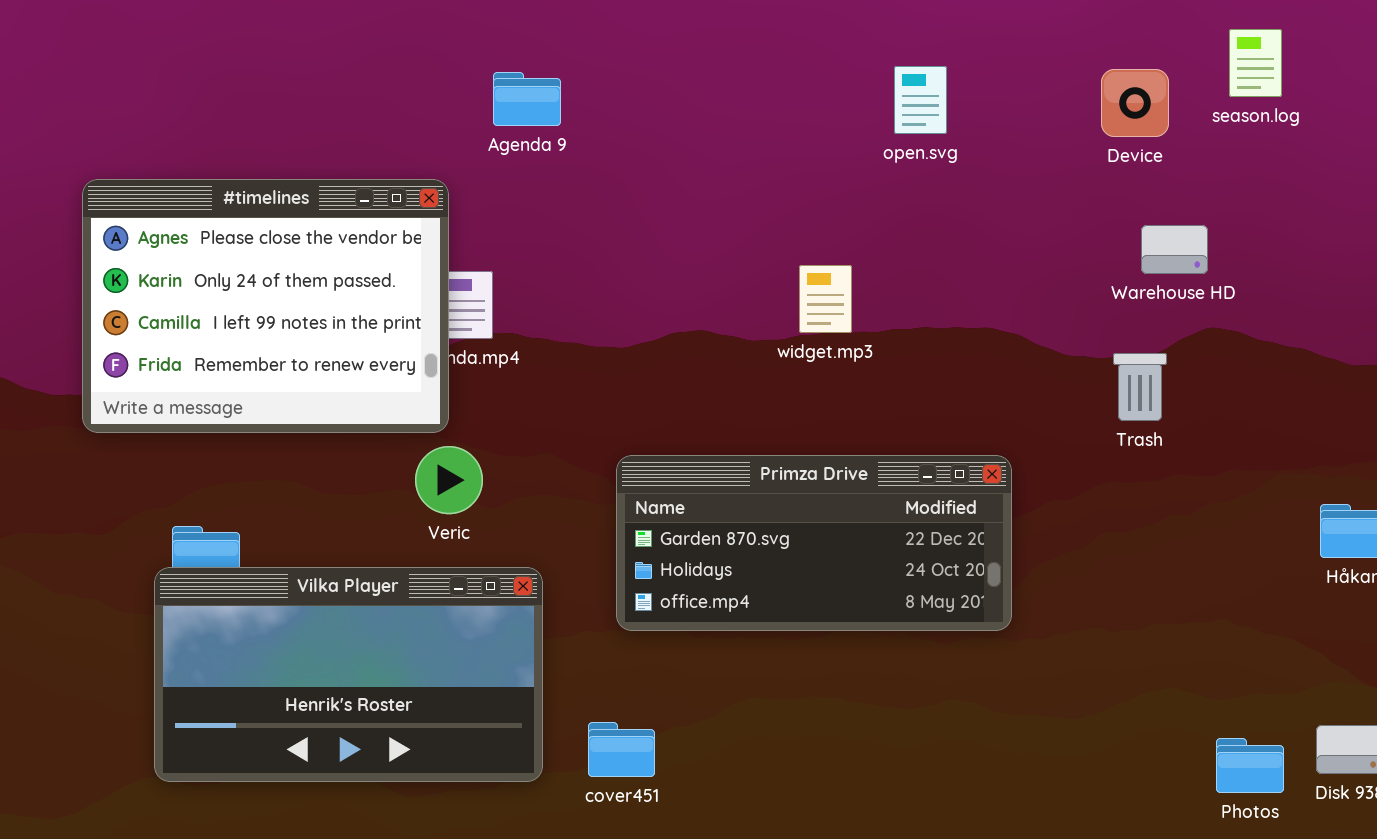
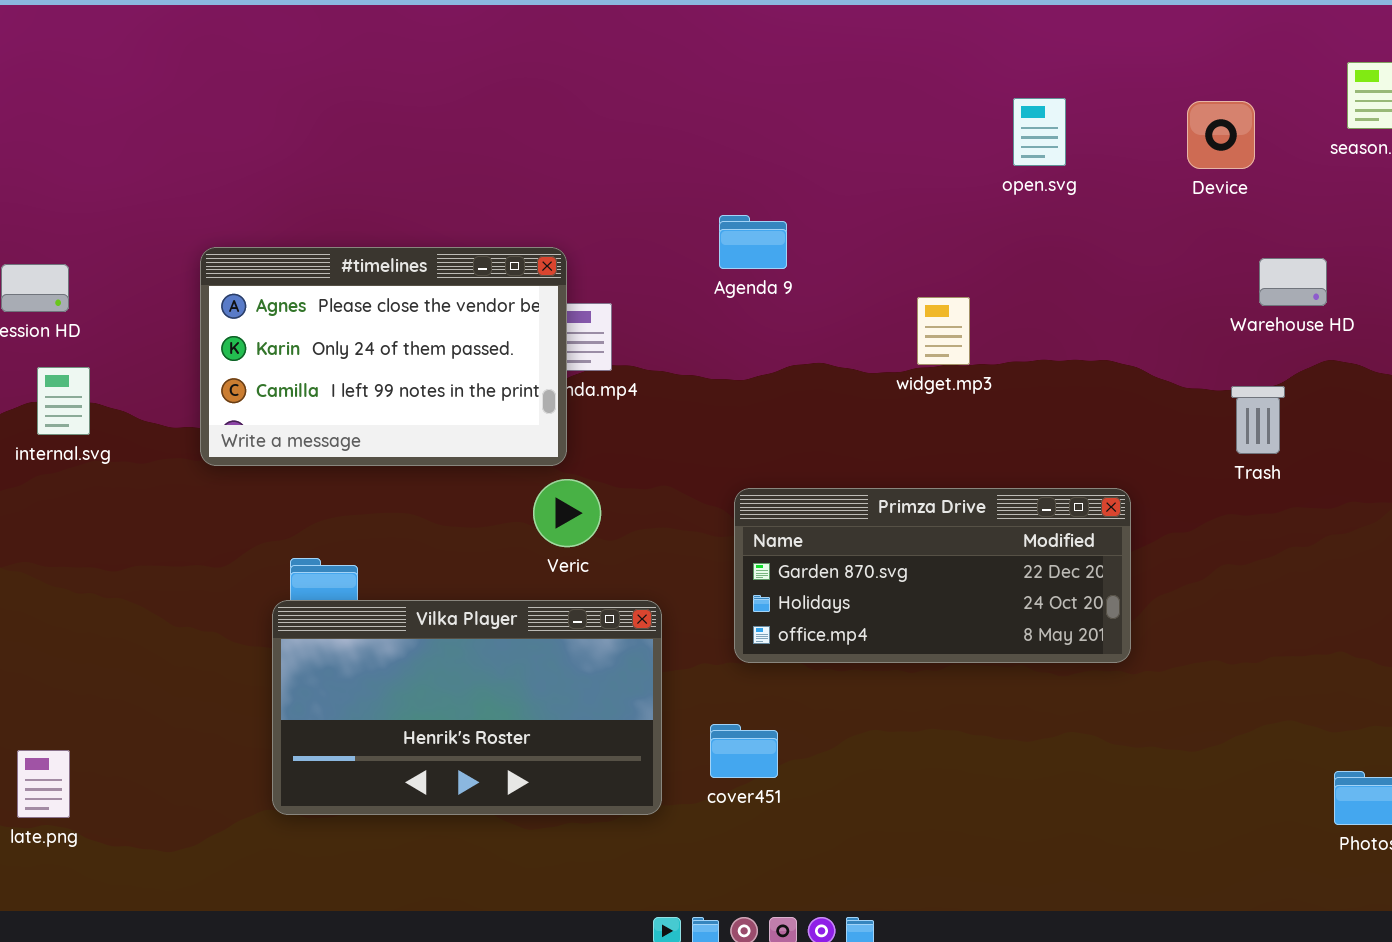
Device: [1101,69,1169,137] -> [1187,101,1255,169], moved
Agenda 9: [493,72,561,126] -> [719,215,787,269], moved
#timelines: [82,179,449,433] -> [200,247,567,466], resized
cover451: [588,722,655,777] -> [710,724,778,778], moved

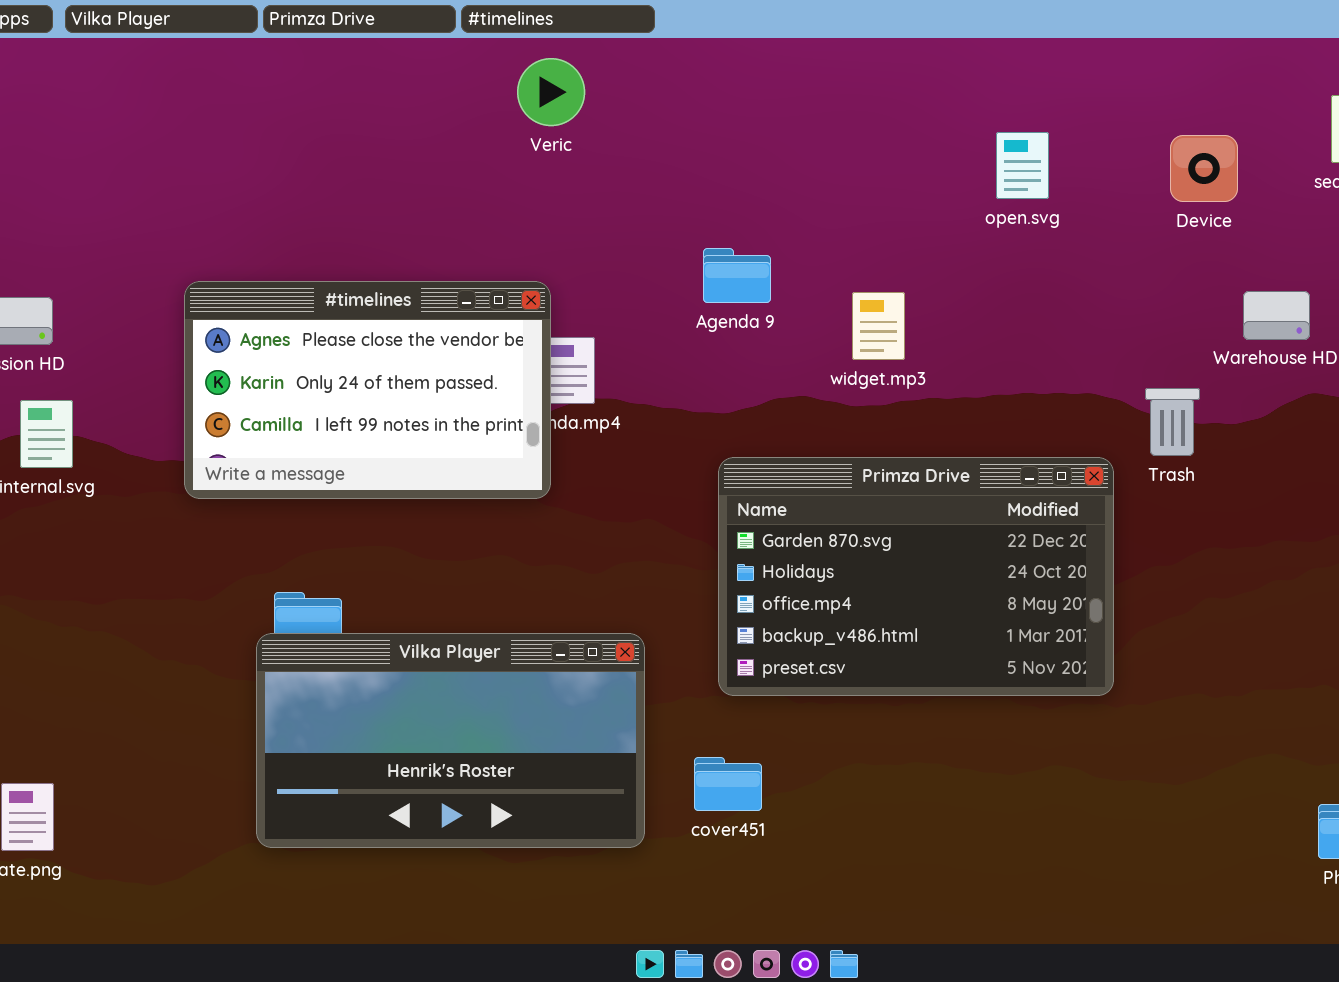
widget.mp3: [917,297,970,365] -> [852,292,905,360], moved
Trash: [1231,386,1285,454] -> [1145,388,1200,456], moved
Veric: [533,479,601,547] -> [517,58,585,126], moved
Primza Drive: [734,488,1131,663] -> [718,457,1114,696], resized

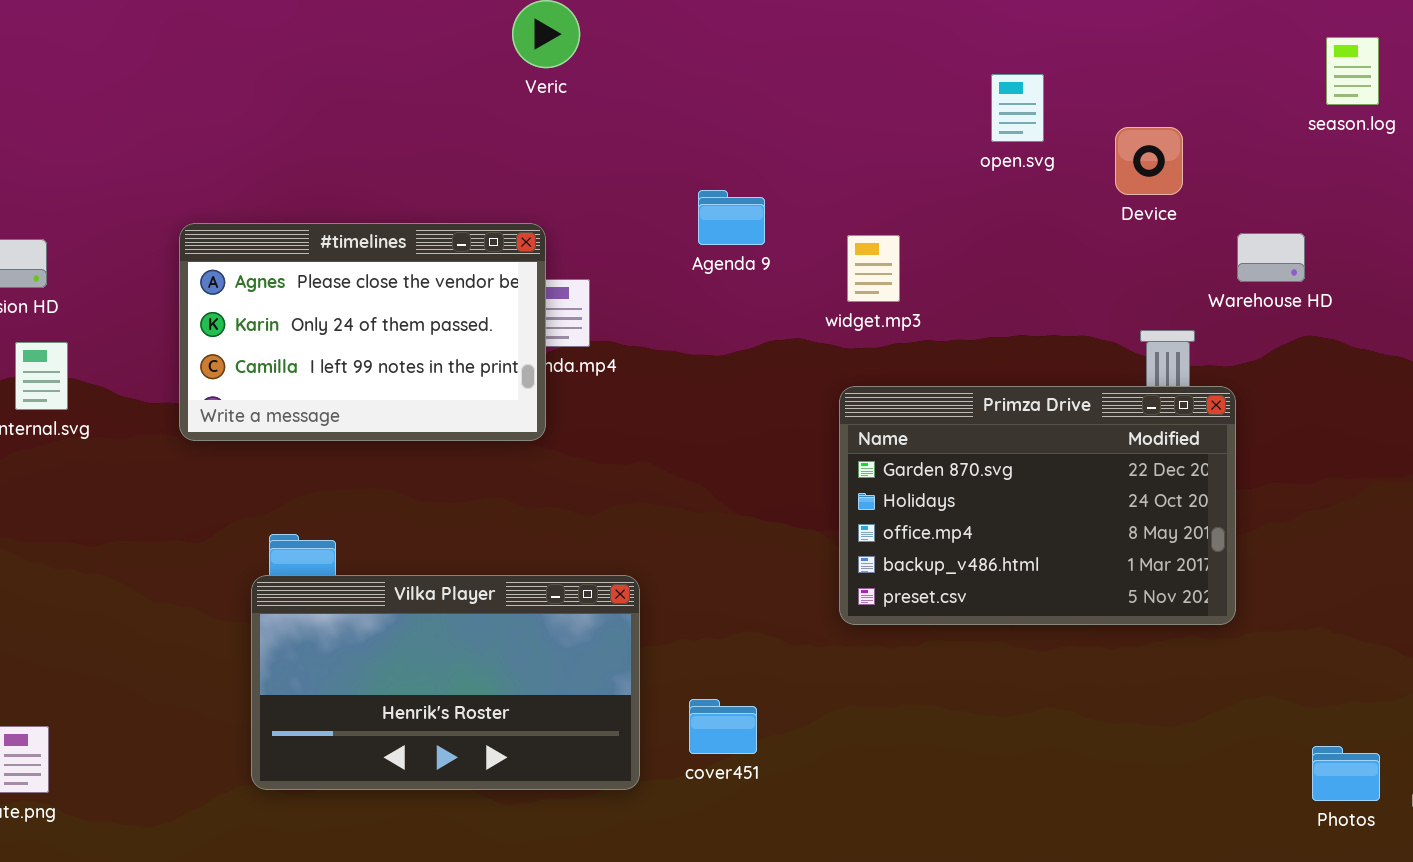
Device: [1170,135,1238,202] -> [1115,127,1183,195], moved
Primza Drive: [718,457,1114,696] -> [839,386,1236,625], moved

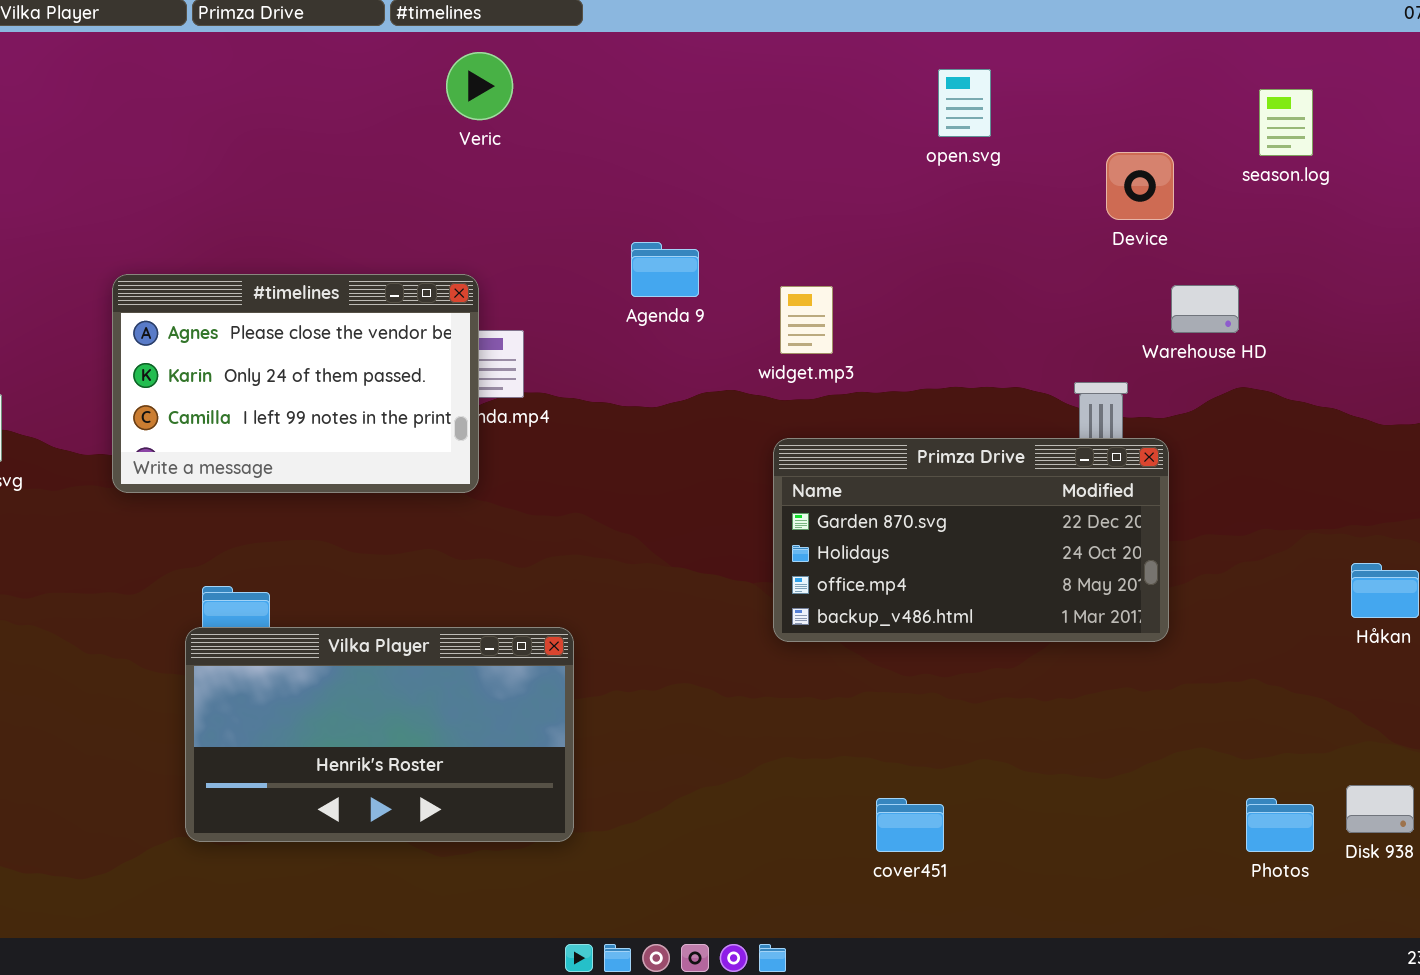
open.svg: [991,74,1044,142] -> [938,69,991,137], moved
Device: [1115,127,1183,195] -> [1106,152,1174,220], moved
Primza Drive: [839,386,1236,625] -> [773,438,1169,642], resized
cover451: [689,699,757,754] -> [876,798,944,852], moved

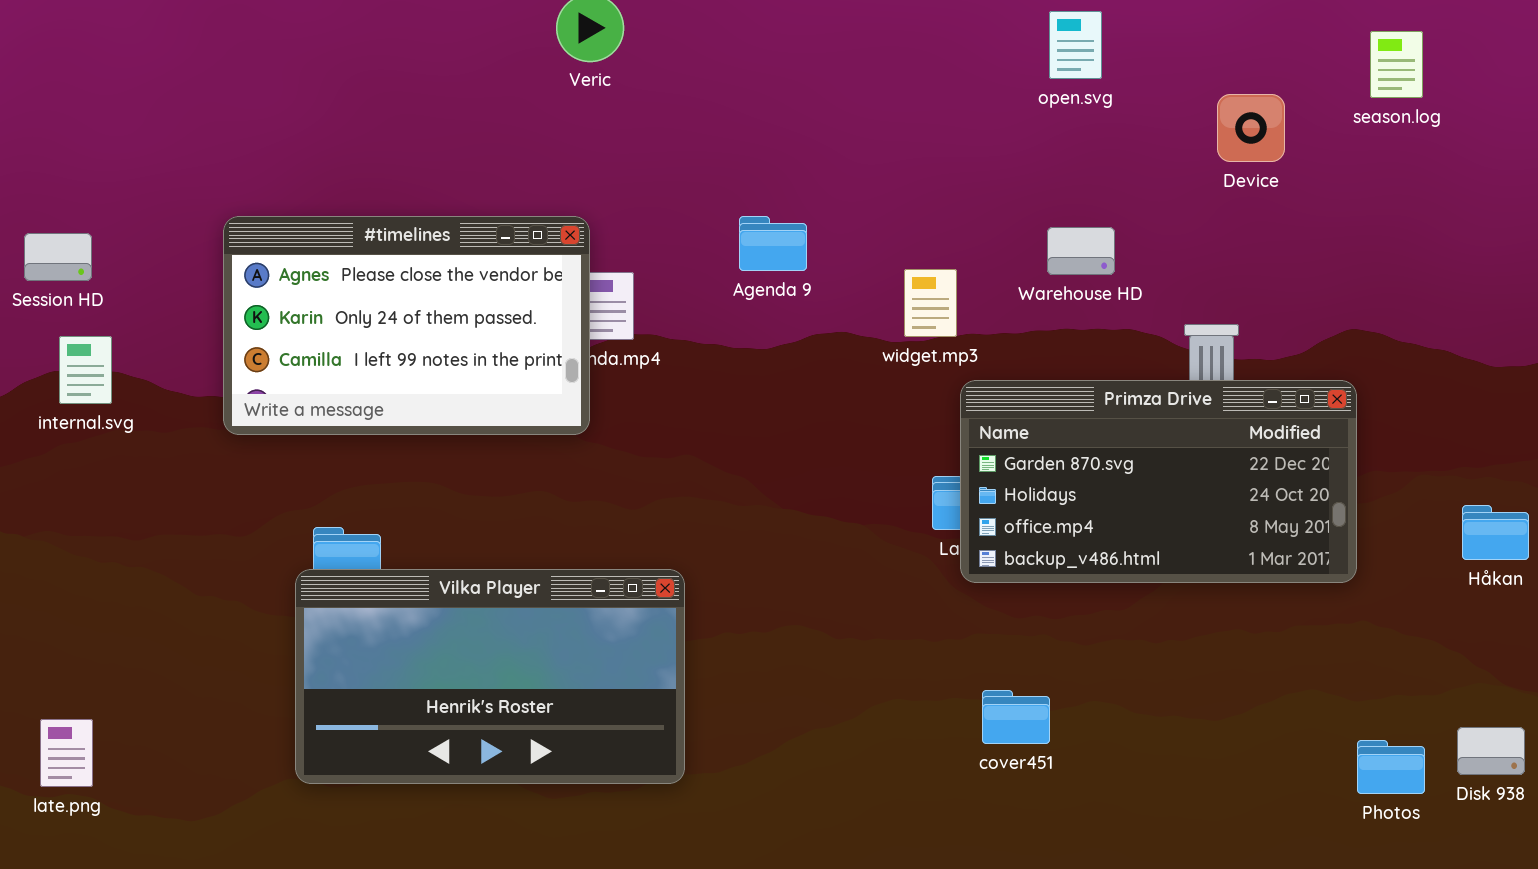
Agenda 9: [631,242,699,297] -> [739,216,807,271], moved
Warehouse HD: [1171,285,1239,333] -> [1047,227,1115,275], moved
widget.mp3: [780,286,833,354] -> [904,269,957,337], moved
Primza Drive: [773,438,1169,642] -> [960,380,1357,583], moved
cover451: [876,798,944,852] -> [982,690,1050,744], moved

